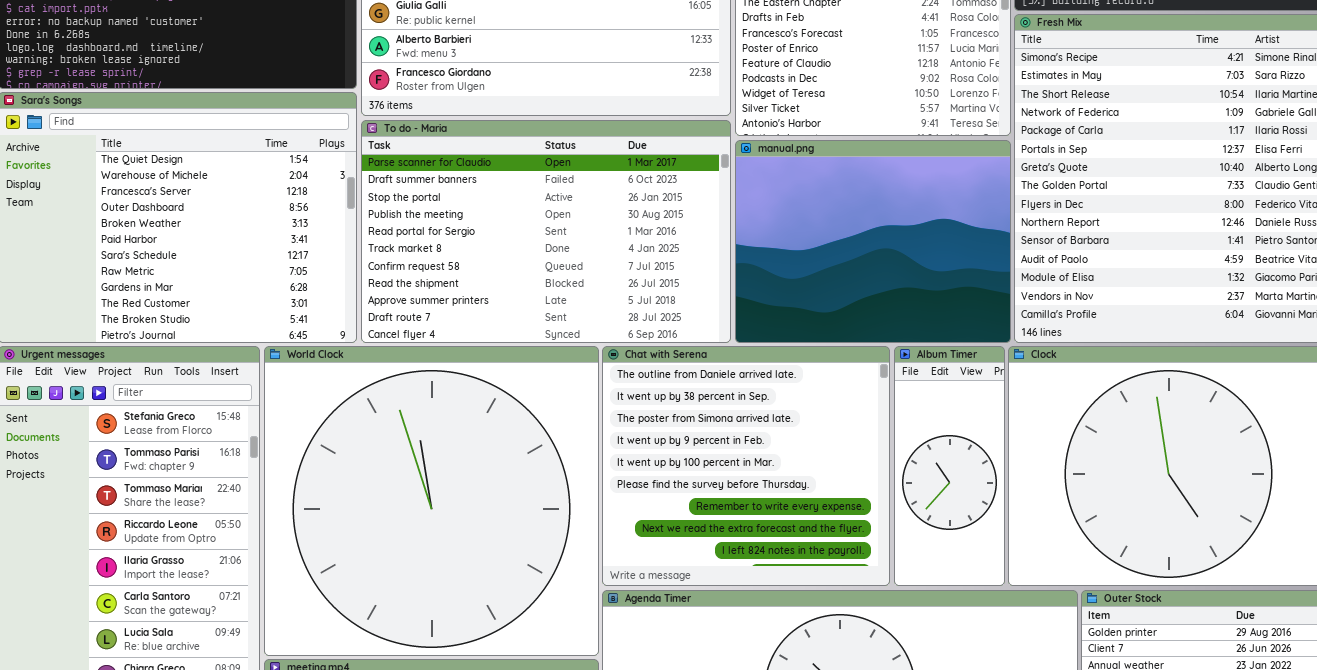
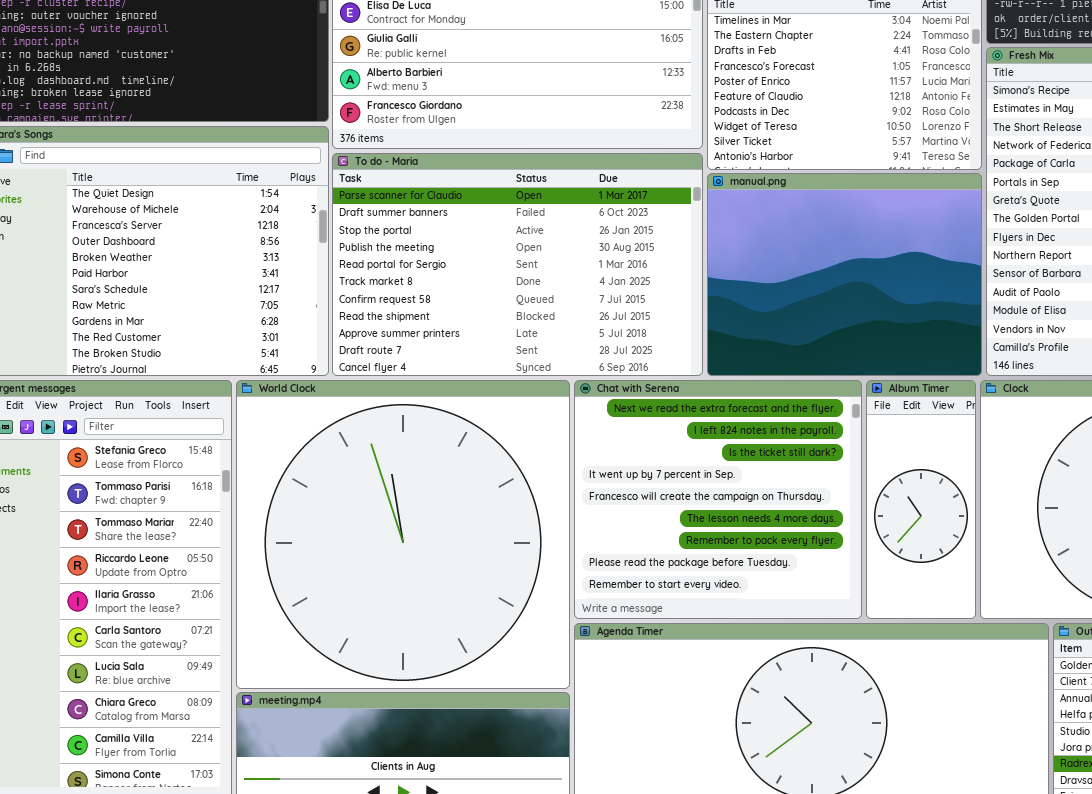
Chat with Serena: [602,346,890,586] -> [574,380,862,619], scrolled down 7 rows

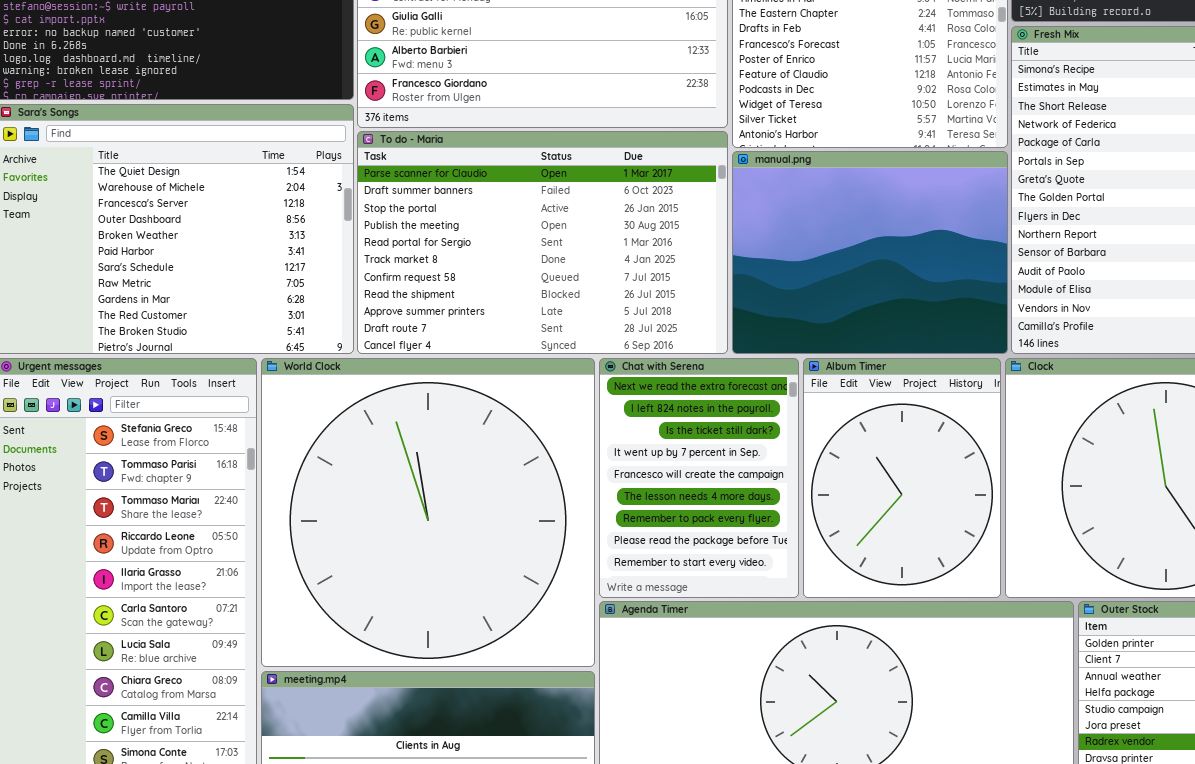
Chat with Serena: [574,380,862,619] -> [599,358,799,598], resized
Album Timer: [866,380,976,619] -> [803,358,1001,598], resized

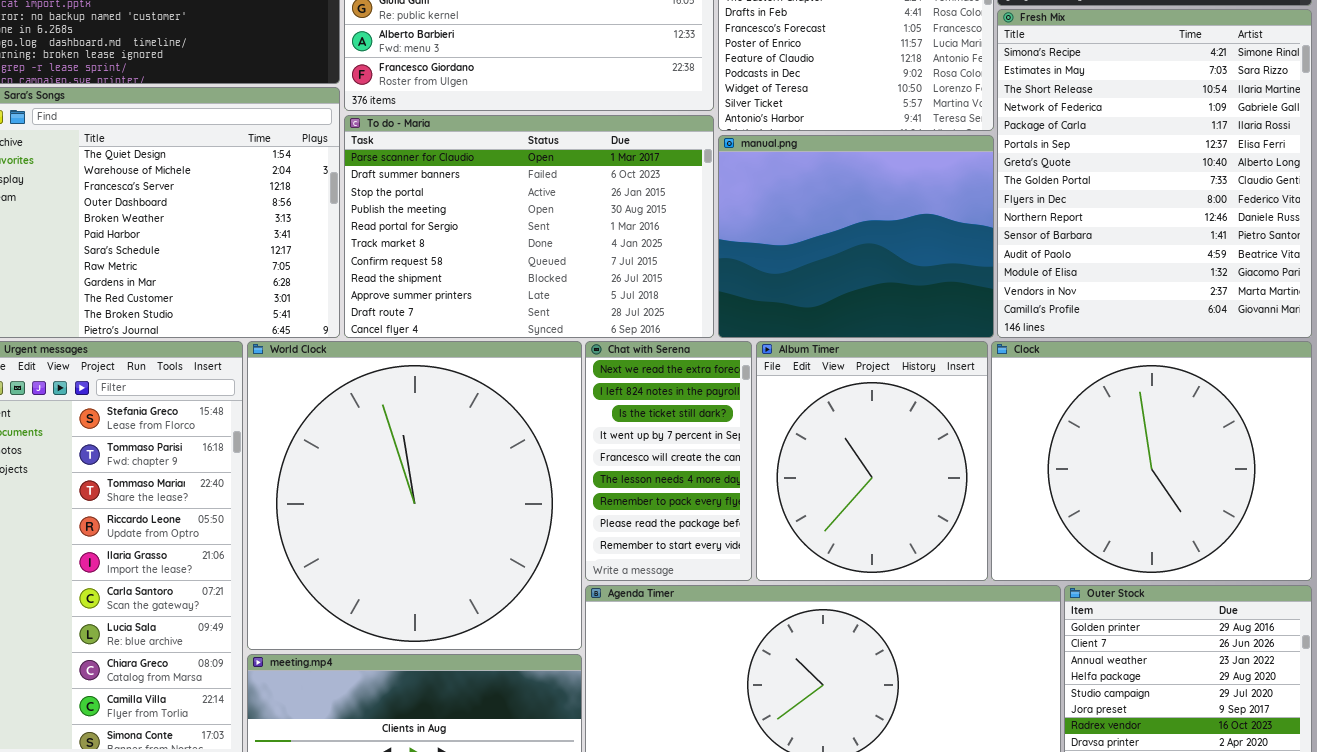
Chat with Serena: [599,358,799,598] -> [585,341,752,581], resized
Album Timer: [803,358,1001,598] -> [756,341,988,581], resized

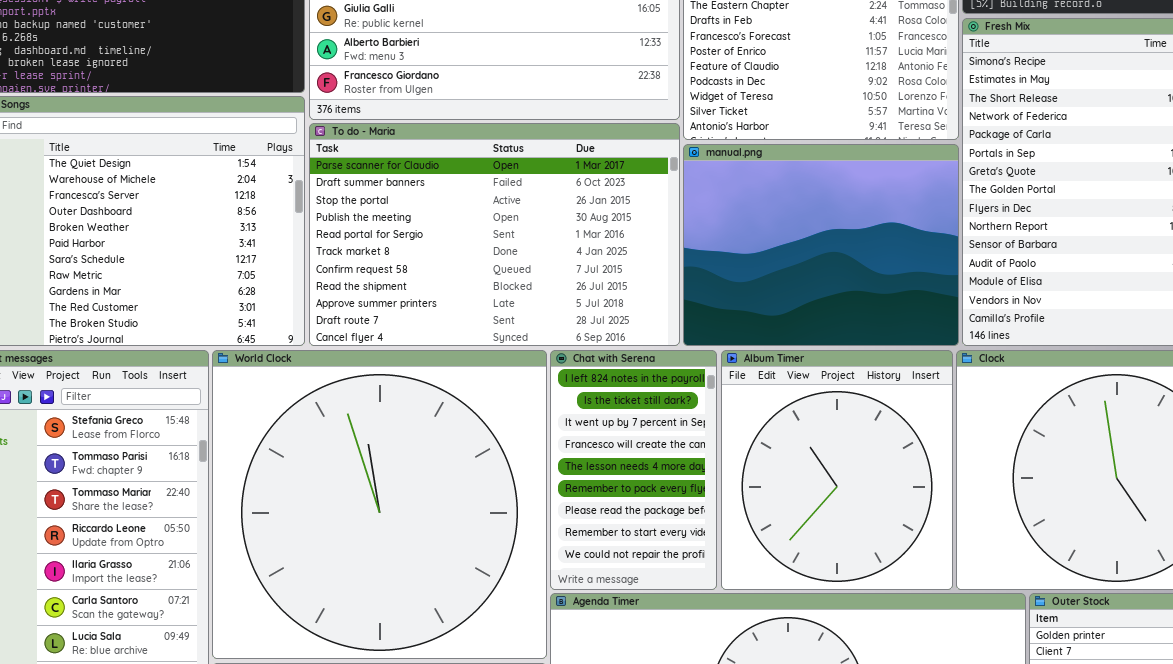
Chat with Serena: [585,341,752,581] -> [550,350,717,590], scrolled down 1 row

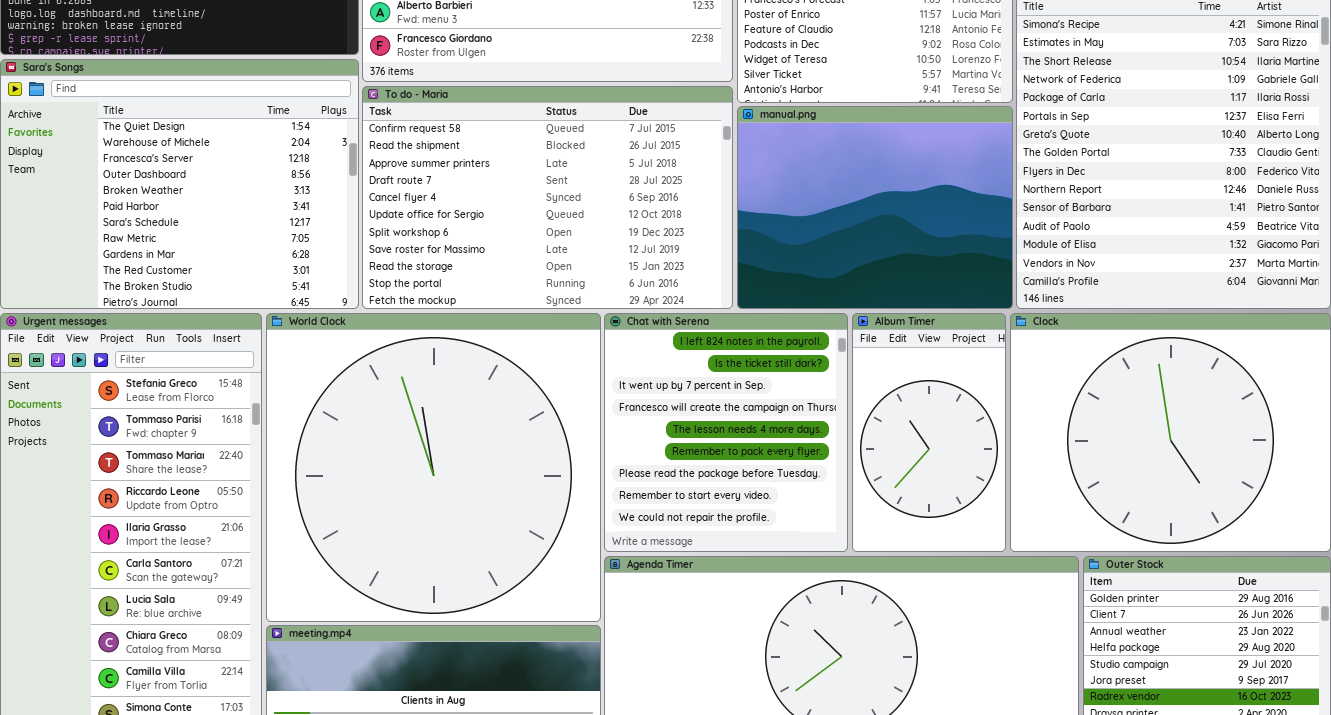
To do - Maria: [309,123,680,346] -> [362,86,733,309], scrolled down 6 rows
Chat with Serena: [550,350,717,590] -> [604,313,848,552], resized
Album Timer: [721,350,953,590] -> [852,313,1006,552], resized

